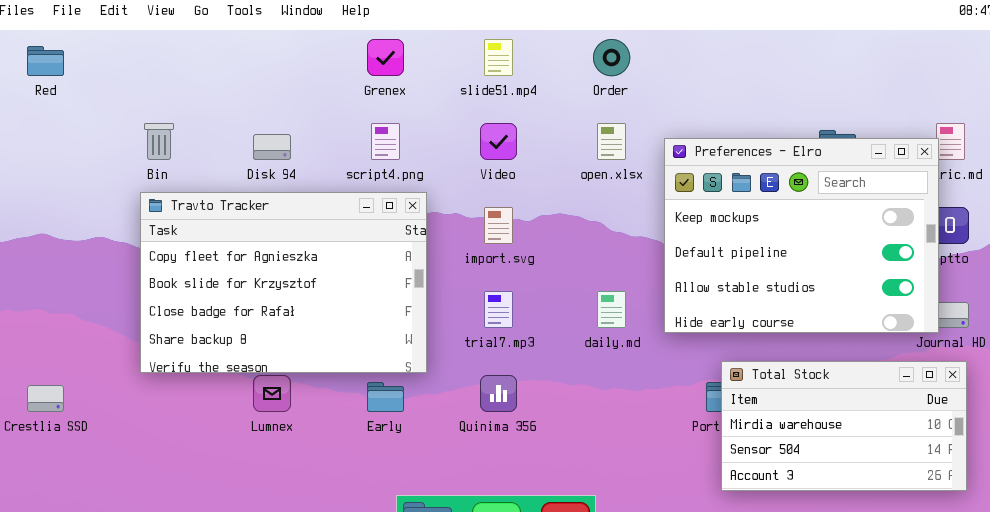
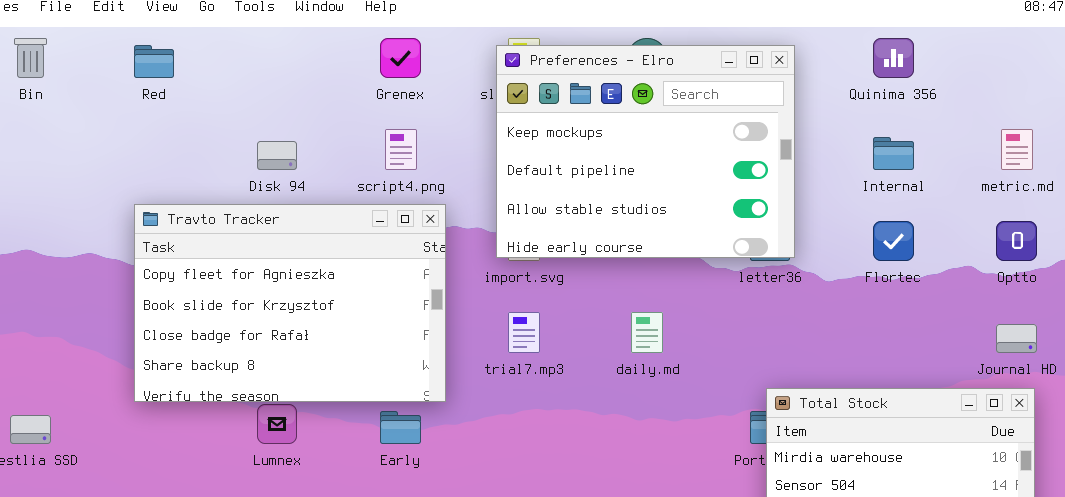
Red: [27,46,64,76] -> [134,45,174,78], moved
Bin: [144,123,174,160] -> [14,38,47,78], moved
Preferences - Elro: [664,138,939,333] -> [496,45,795,258], moved
Quinima 356: [480,375,517,412] -> [873,38,914,78], moved

